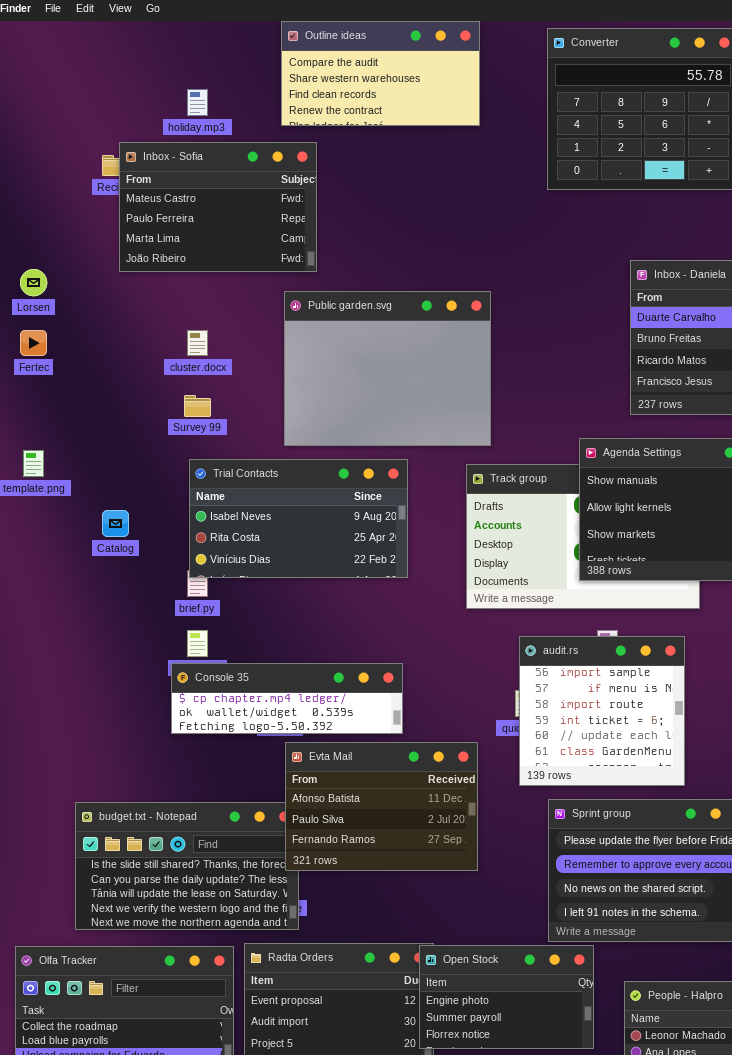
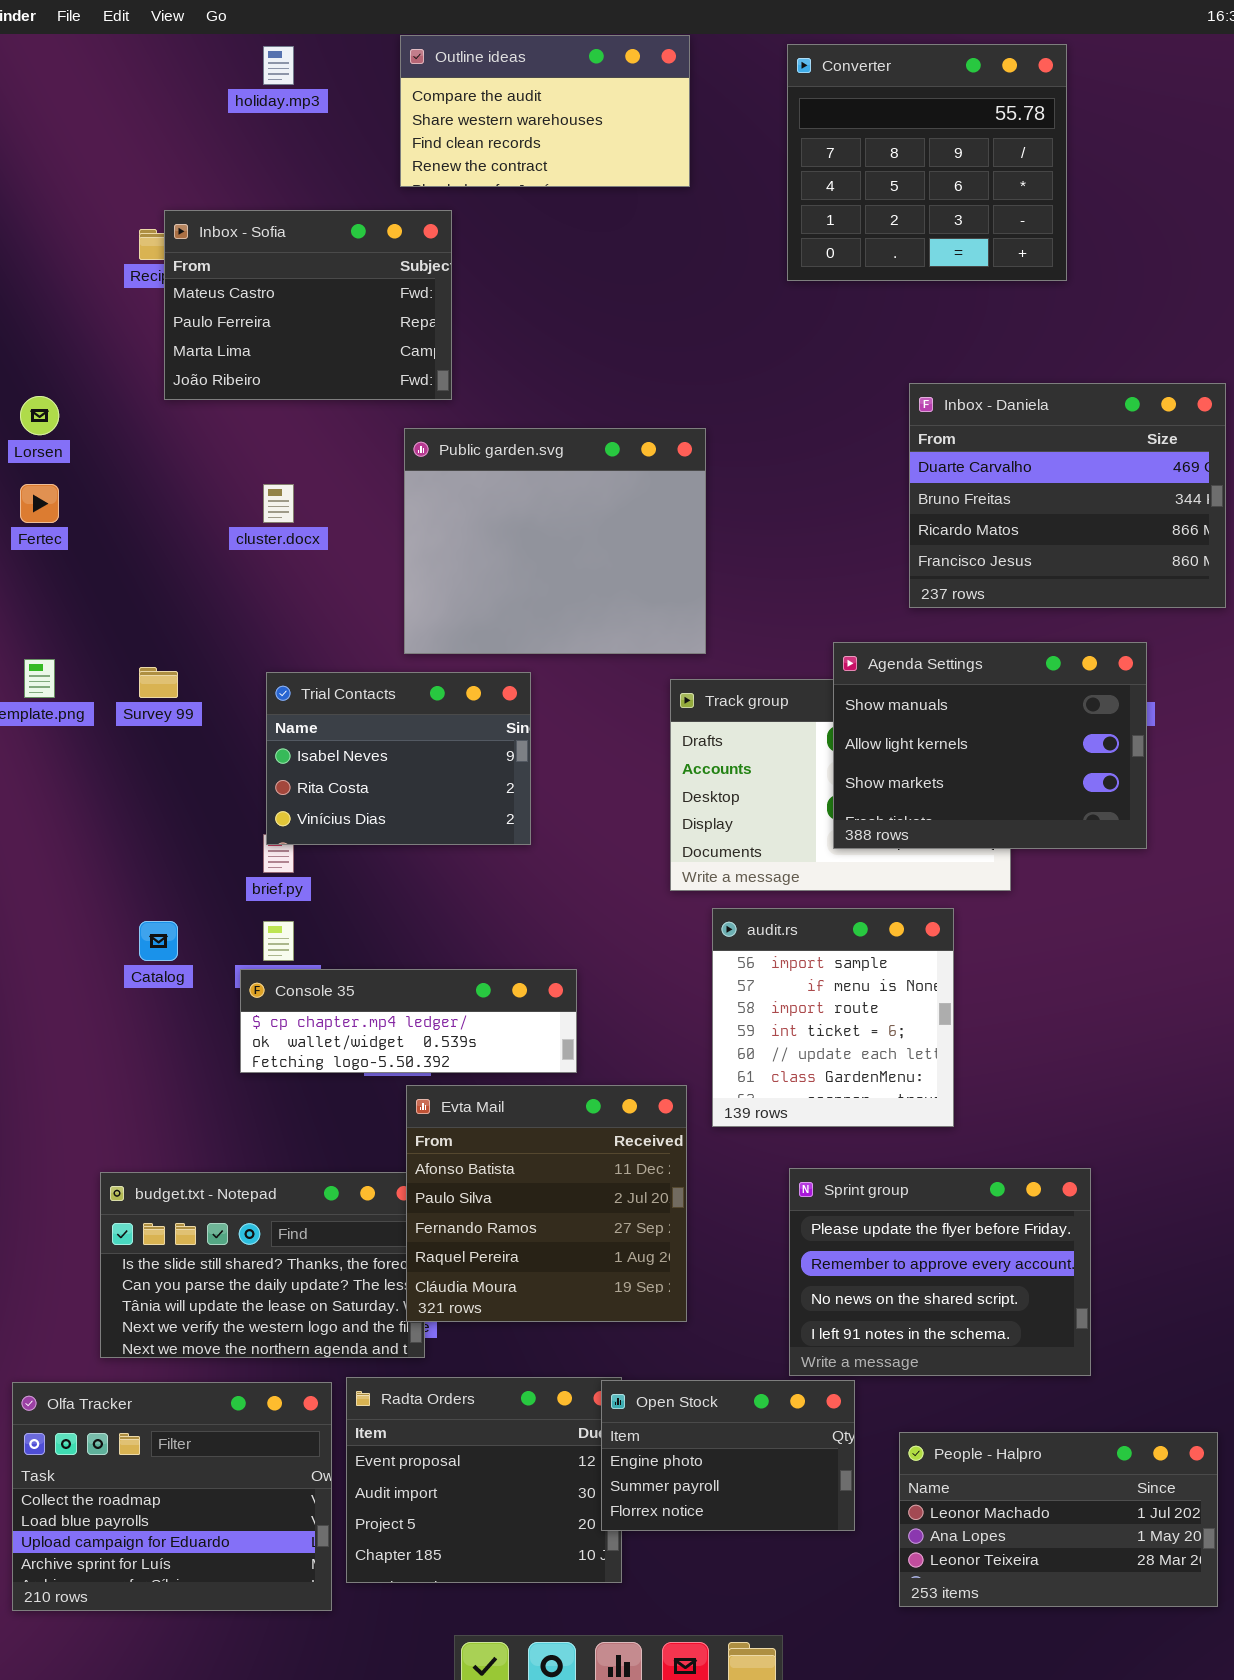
holiday.mp3: [187,89,208,116] -> [263,46,294,85], moved
Survey 99: [184,395,211,417] -> [139,667,178,698], moved
Trial Contacts: [189,459,408,578] -> [266,672,531,845], resized
Catalog: [102,510,129,537] -> [139,921,178,961], moved
audit.rs: [519,636,685,786] -> [712,908,954,1127], moved
Evta Mail: [285,742,478,871] -> [406,1085,687,1322], resized

